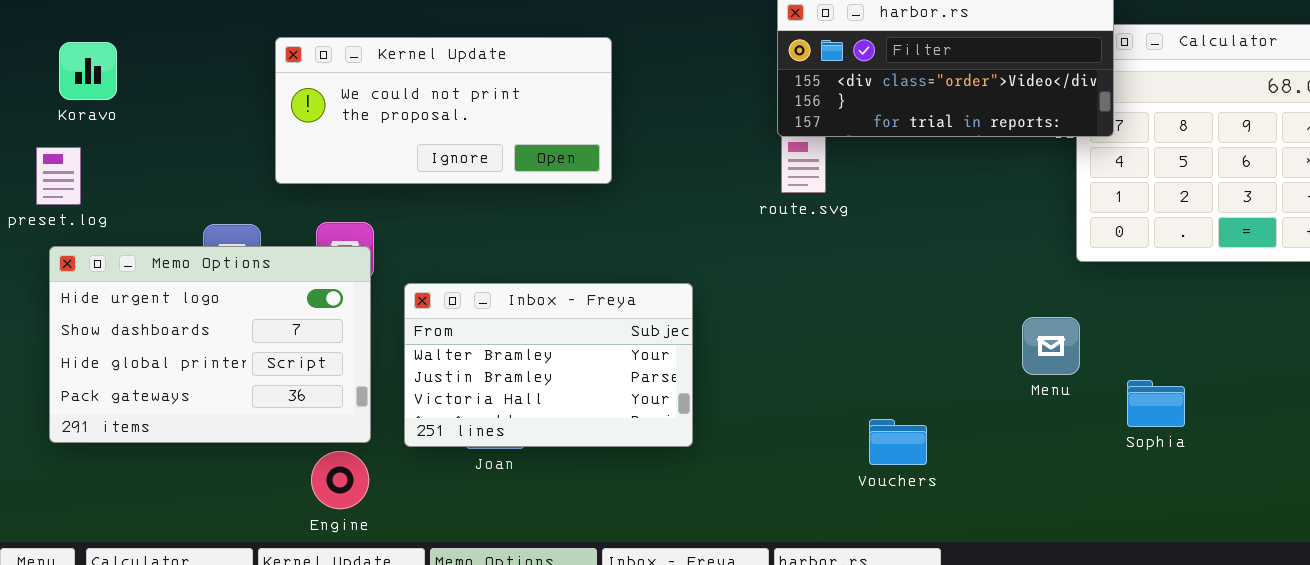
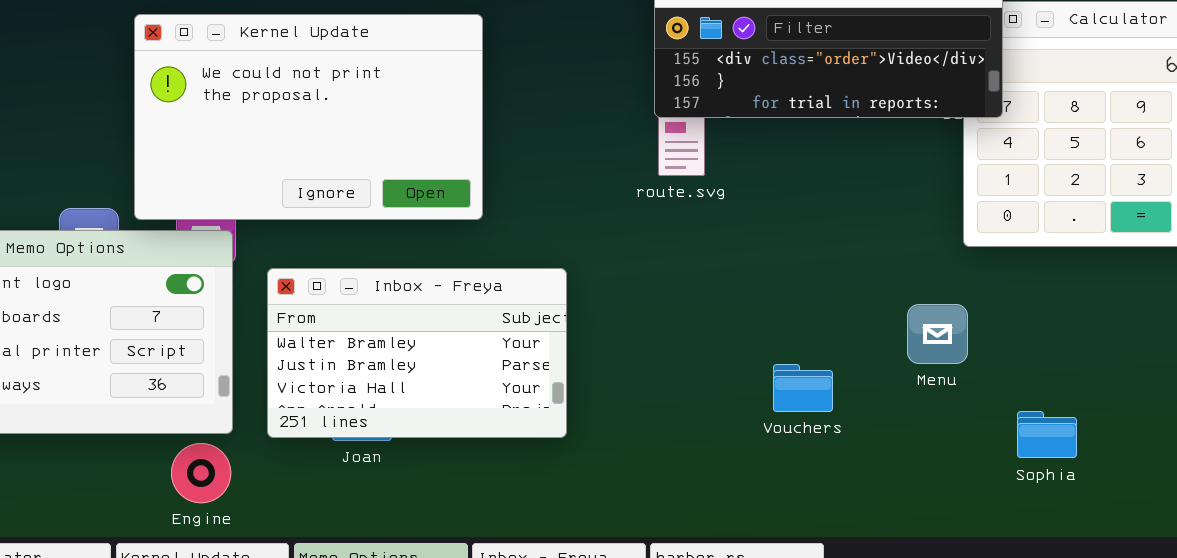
Kernel Update: [275,37,612,184] -> [134,14,483,220], resized
Sophia: [1127,380,1185,427] -> [1017,411,1077,458], moved
Vouchers: [869,419,927,465] -> [773,364,833,412], moved

